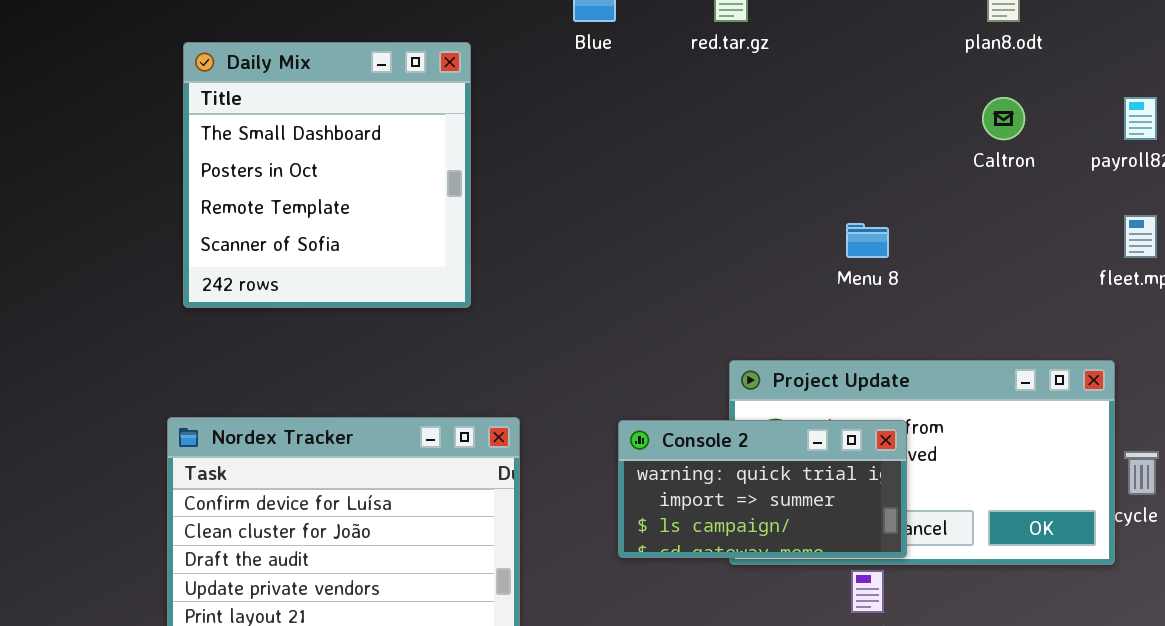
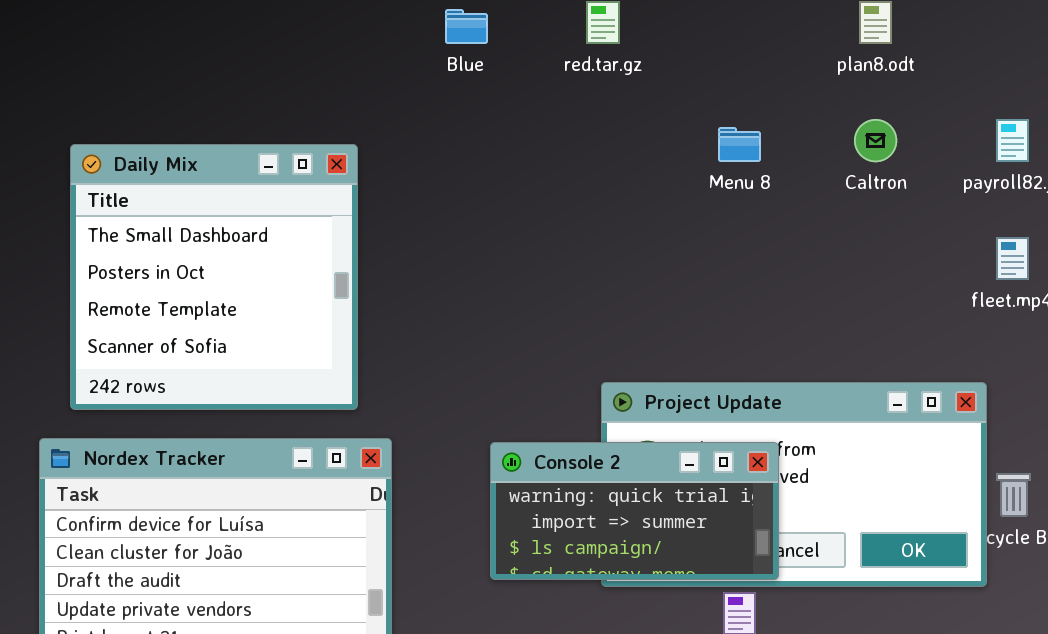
Daily Mix: [183,42,471,308] -> [70,144,358,410], moved
Menu 8: [846,223,889,258] -> [718,127,761,162], moved

